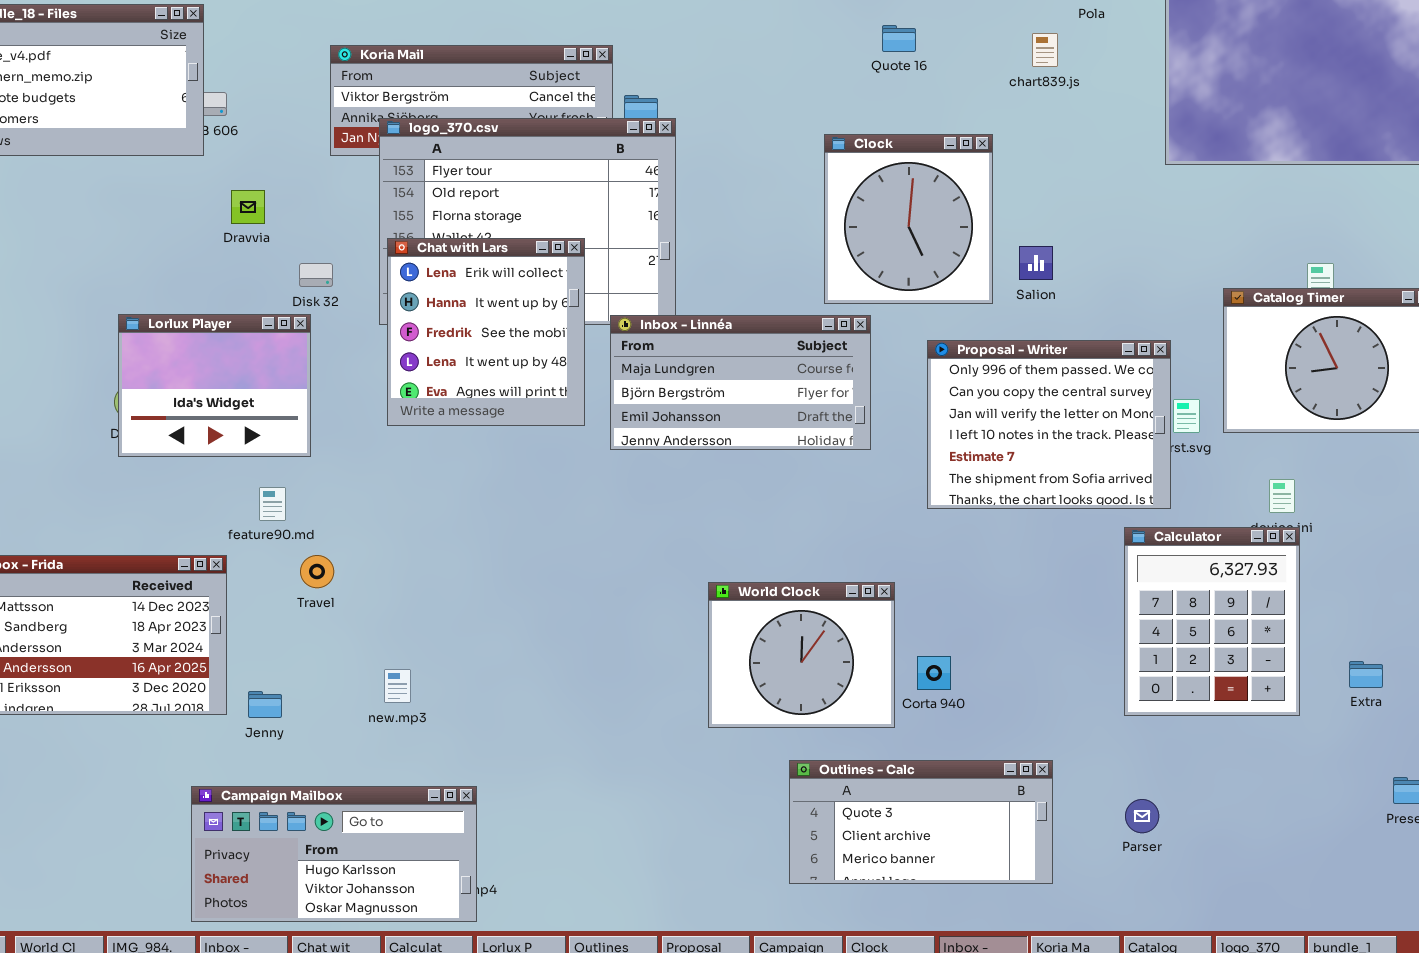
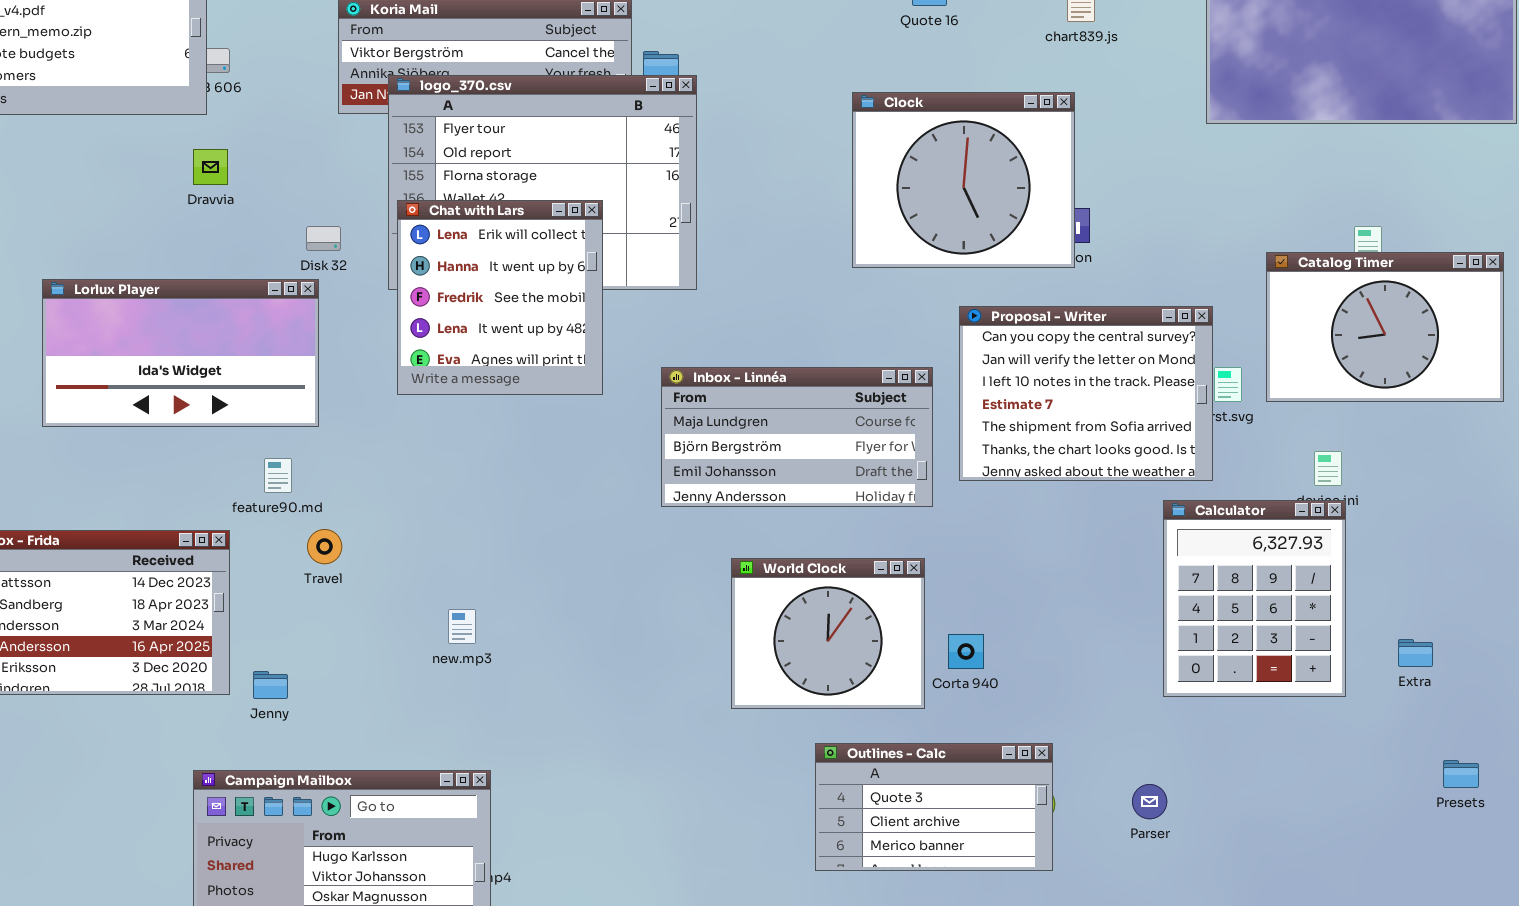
Clock: [824,134,993,304] -> [852,92,1075,268], resized
Dravvia: [231,190,265,224] -> [193,149,228,185], moved
Lorlux Player: [118,314,311,457] -> [42,279,319,427], resized
Inbox - Linnéa: [610,315,871,450] -> [661,367,933,507], moved
Proposal - Writer: [927,340,1171,509] -> [959,306,1213,481], scrolled down 1 row
new.mp3: [384,669,411,703] -> [448,609,476,644], moved
Outlines - Calc: [789,760,1053,884] -> [815,743,1053,871], resized
Parser: [1125,799,1159,833] -> [1132,784,1167,819], moved

